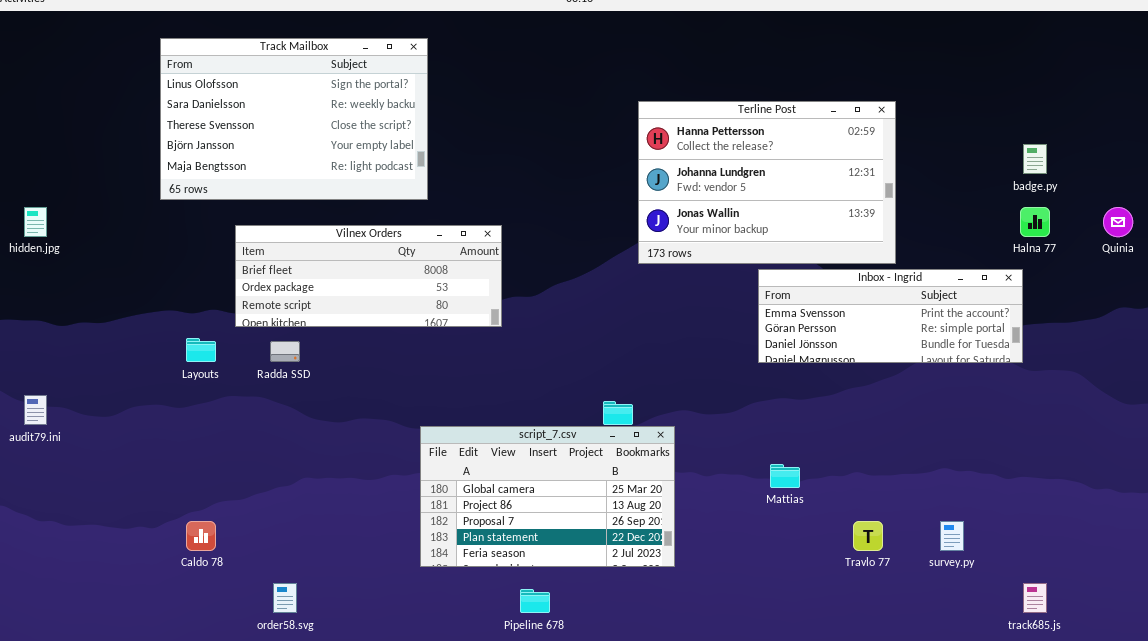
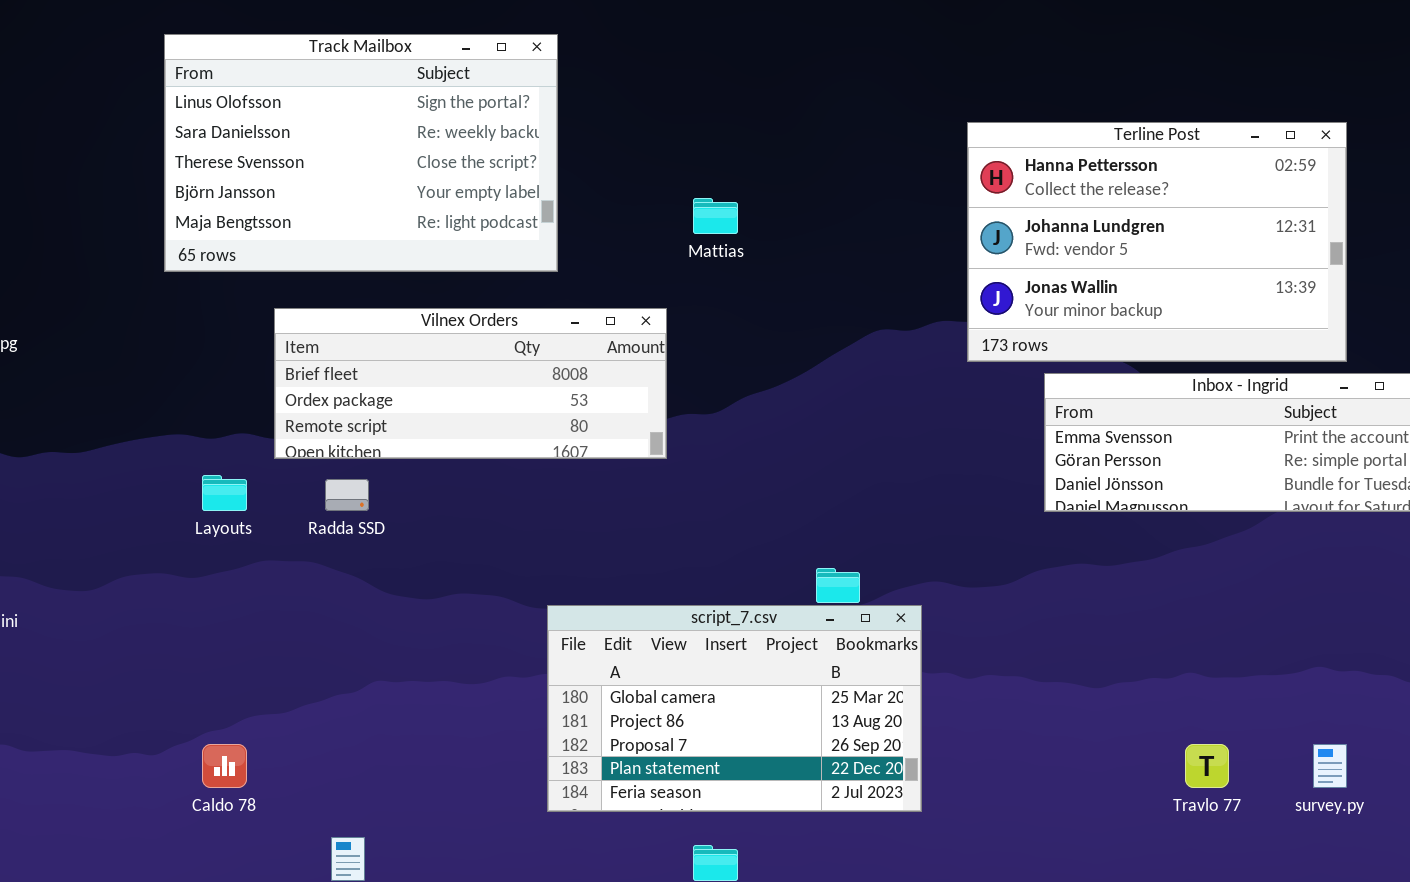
Terline Post: [638,101,896,264] -> [967,122,1347,362], moved
Mattias: [770,464,800,488] -> [693,198,738,234], moved

